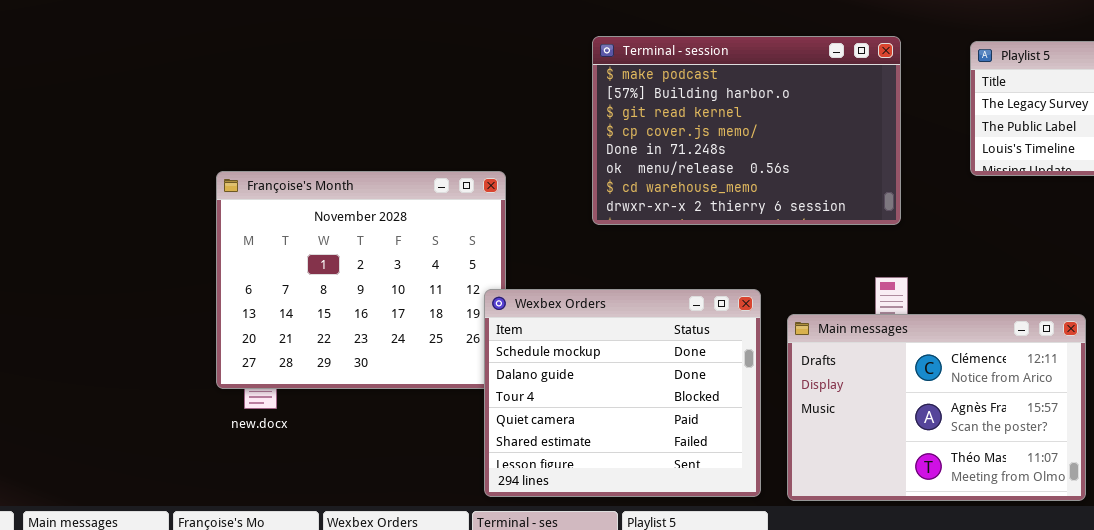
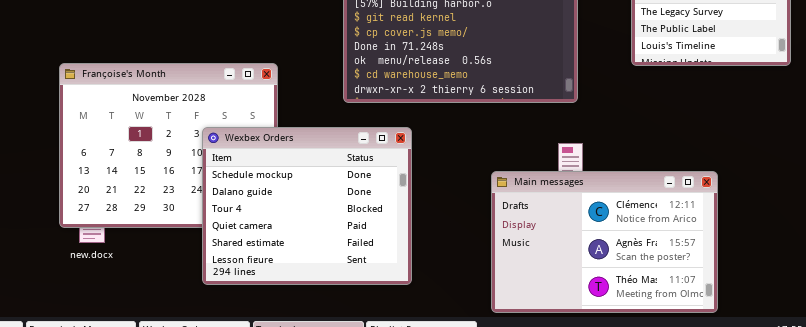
Wexbex Orders: [484,289,761,497] -> [202,127,412,285], moved

